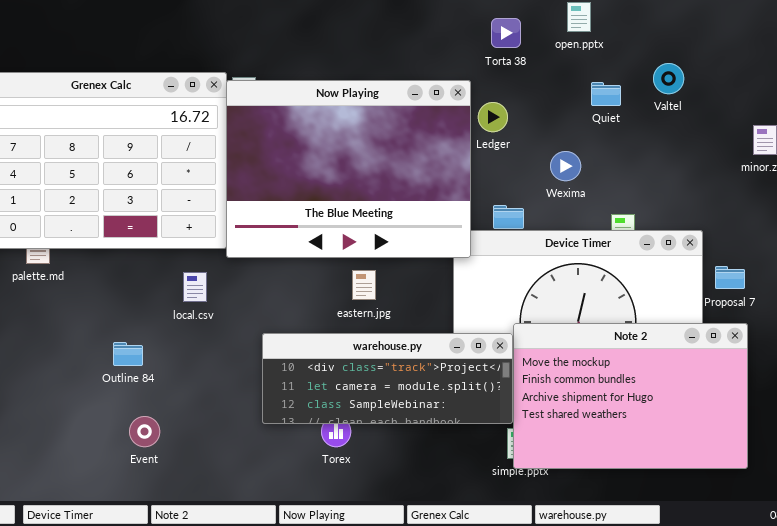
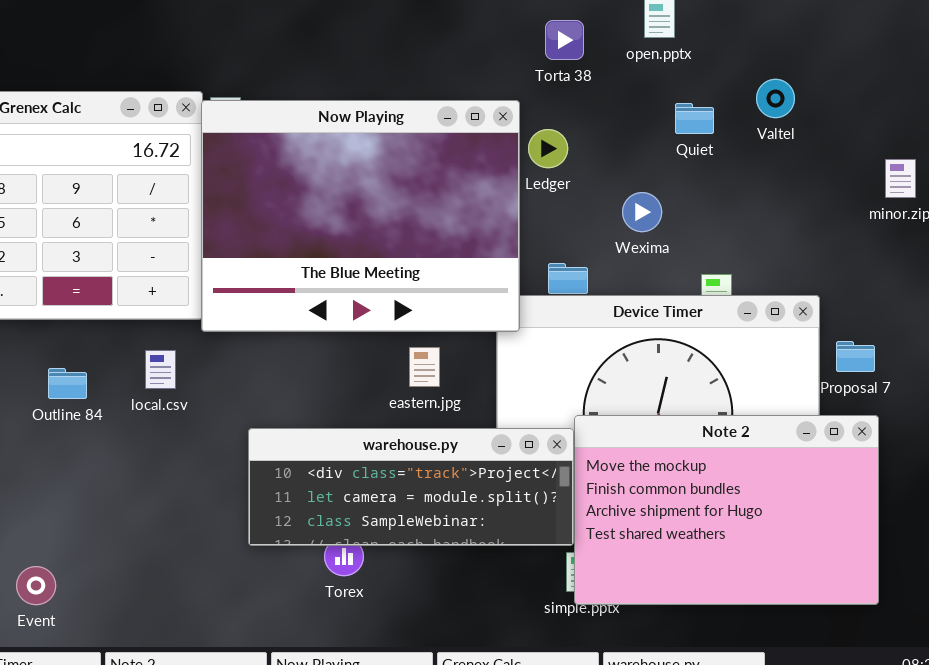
eastern.jpg: [352,270,376,300] -> [409,347,440,387], moved
Outline 84: [113,342,143,366] -> [48,368,87,399], moved
Event: [129,416,160,447] -> [16,566,56,605], moved

